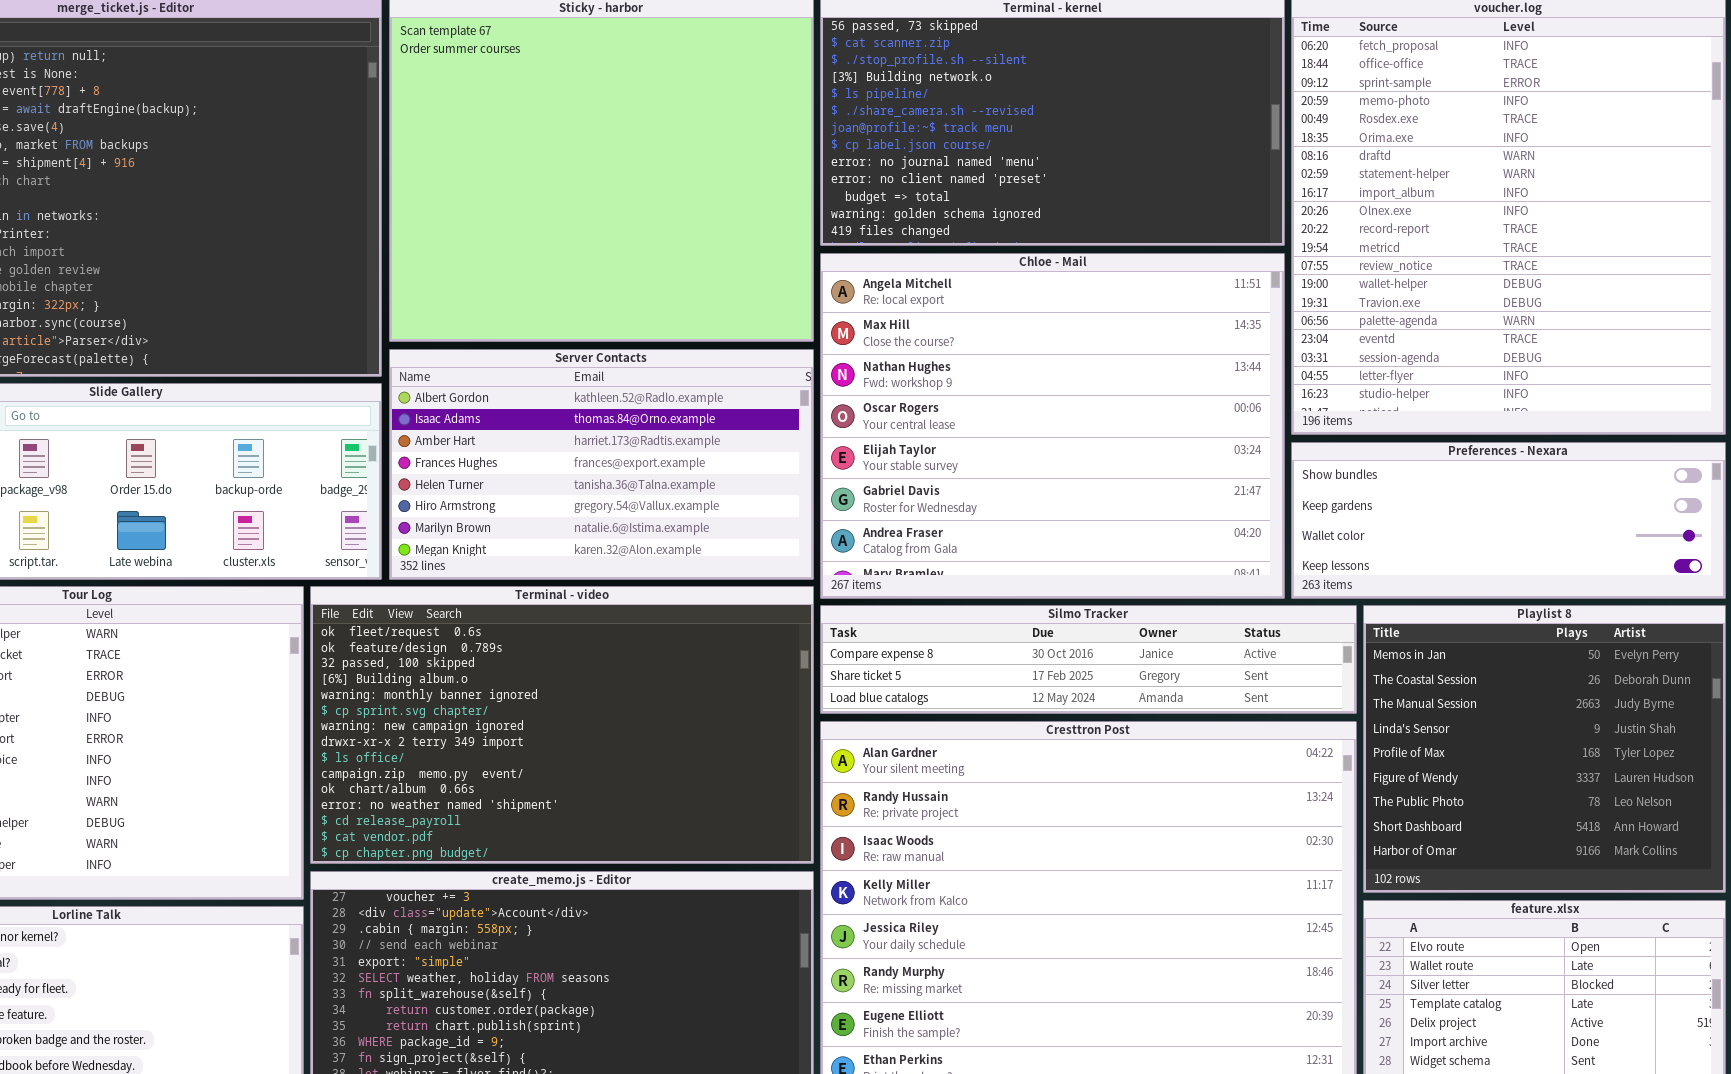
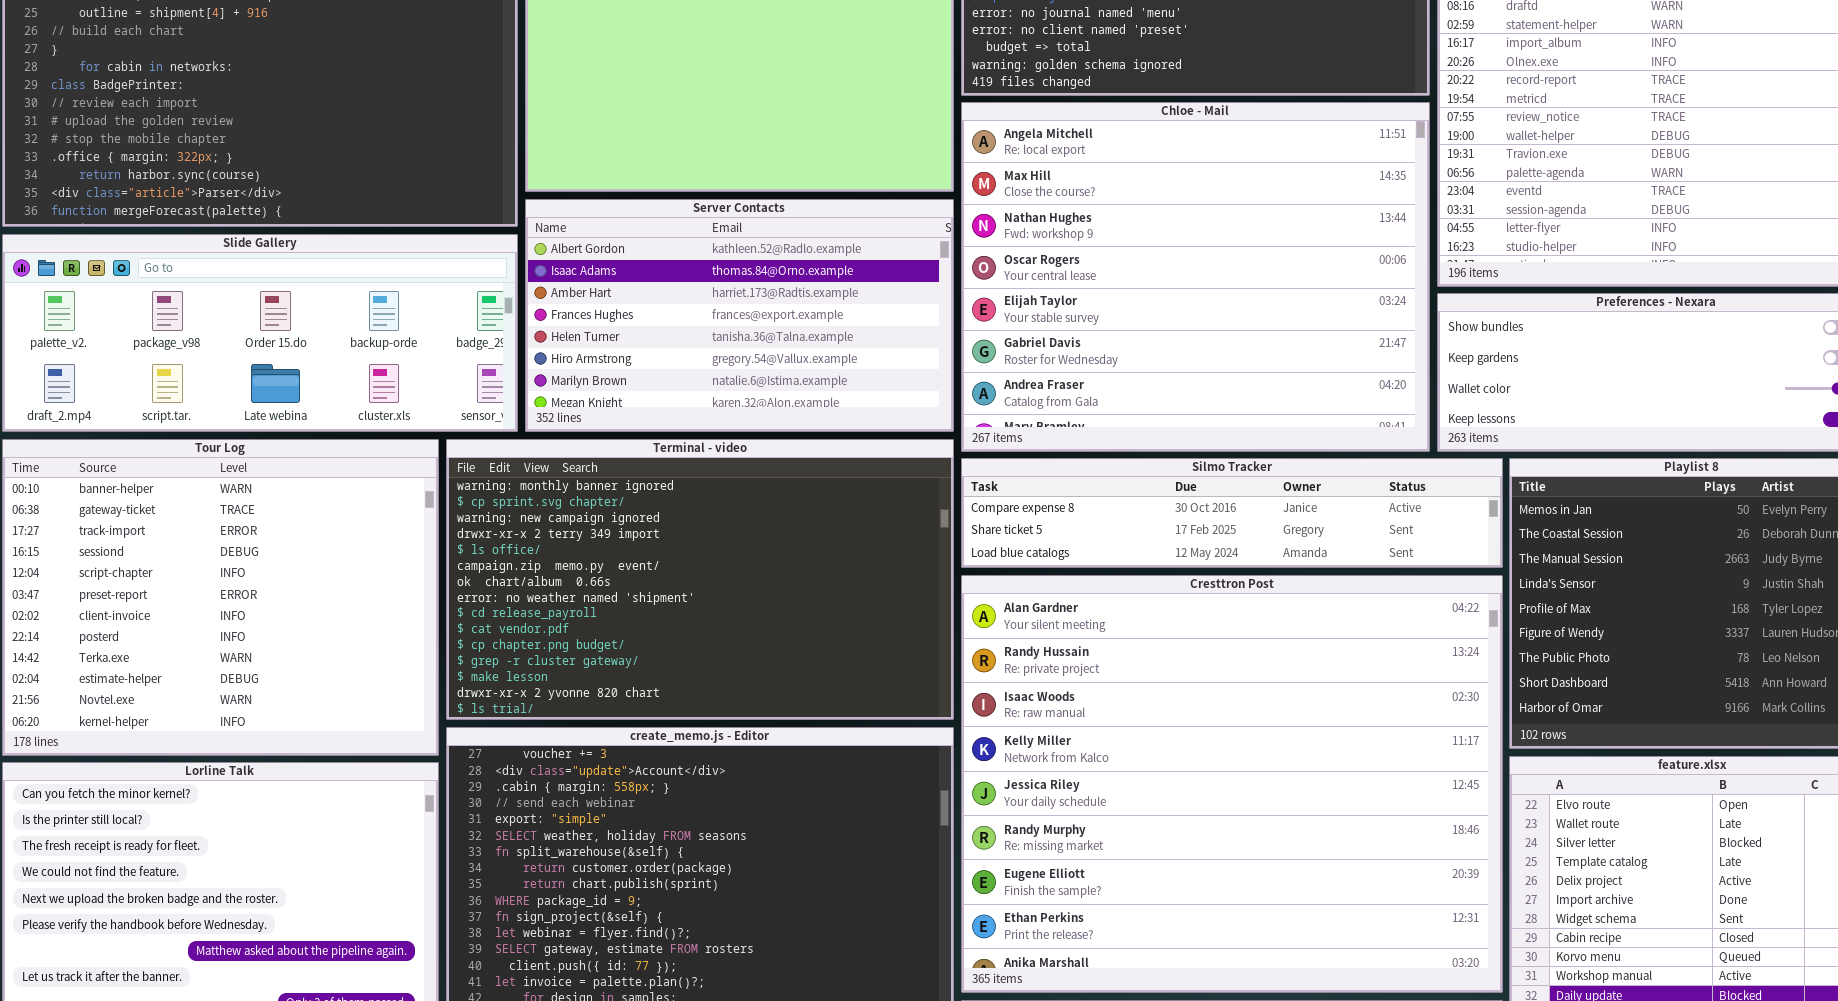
Terminal - video: [310,586,814,864] -> [446,439,954,720], scrolled down 4 rows

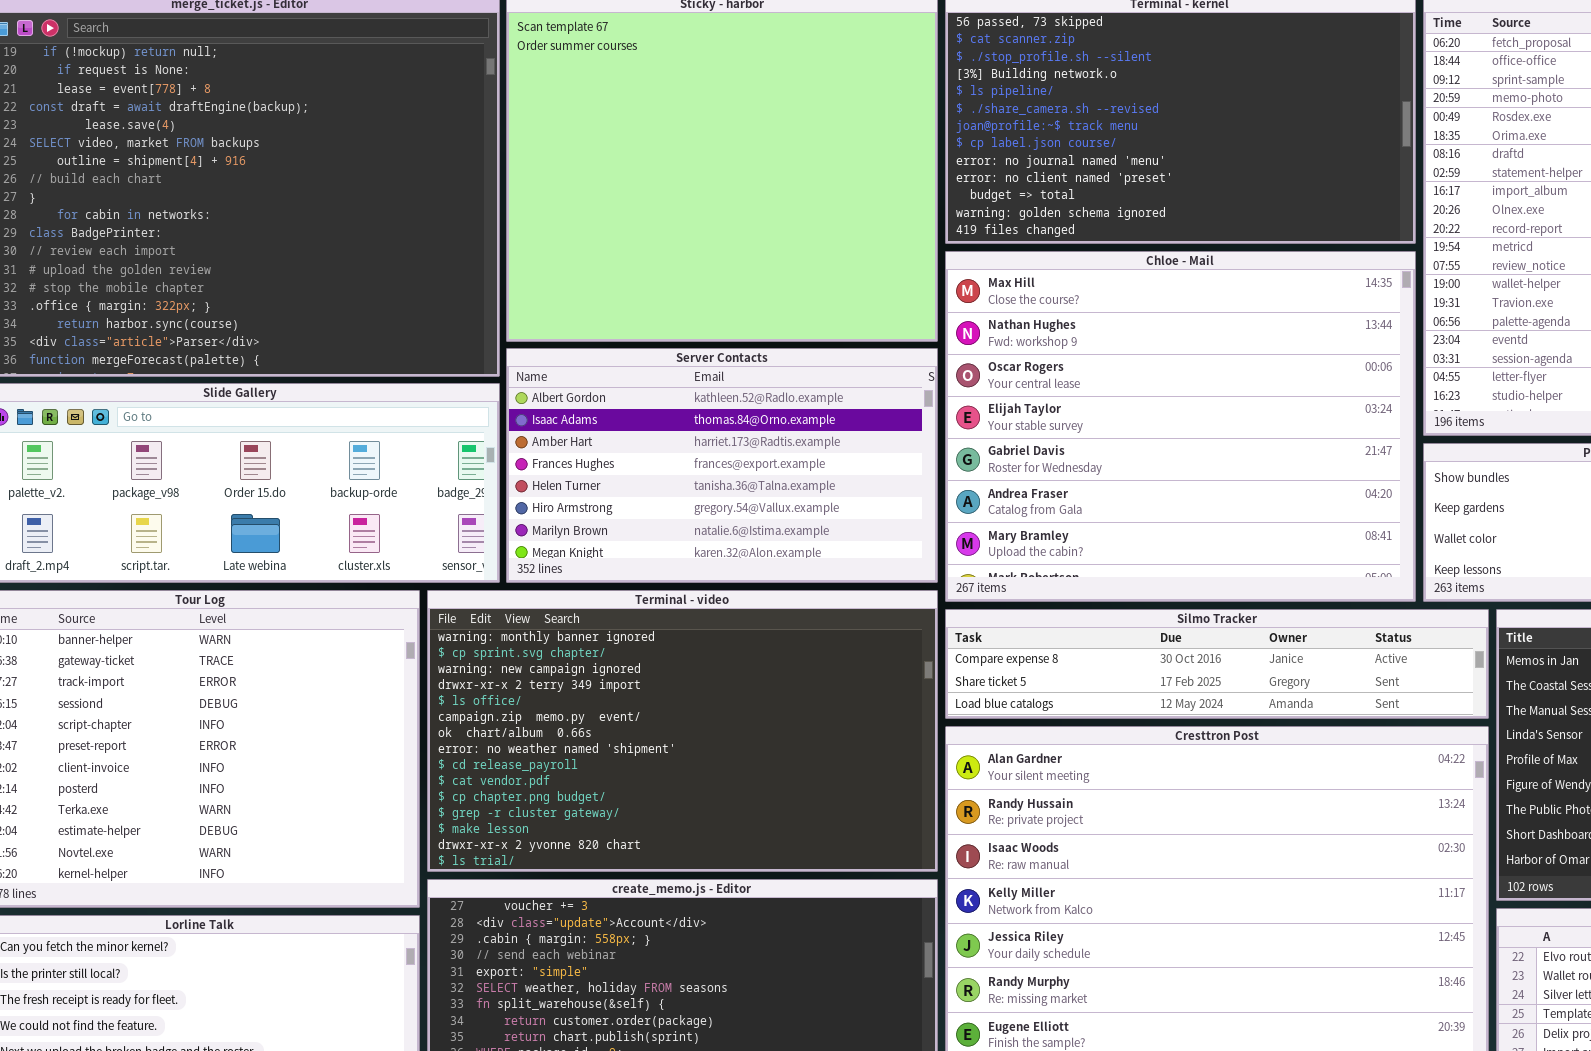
Chloe - Mail: [961,102,1430,452] -> [945,251,1416,602], scrolled down 1 row

